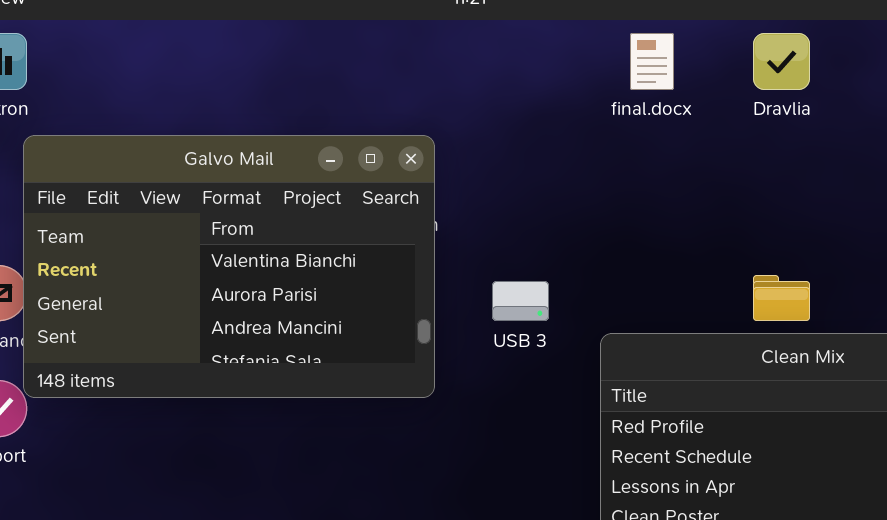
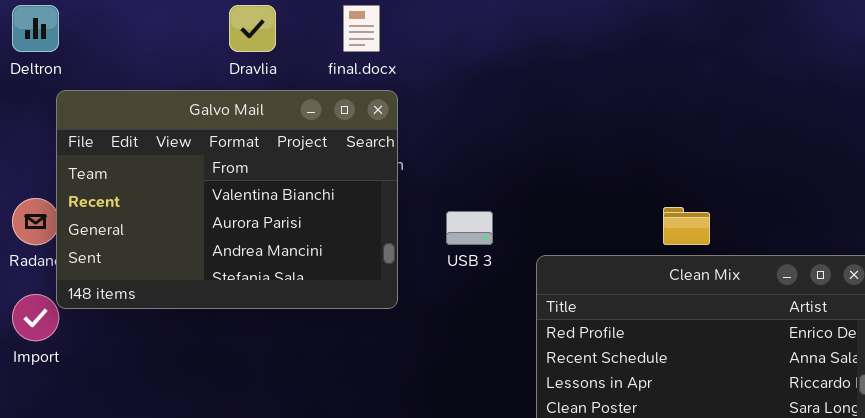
final.docx: [630,33,674,90] -> [343,5,380,52], moved
Dravlia: [753,33,810,90] -> [229,5,276,52], moved

